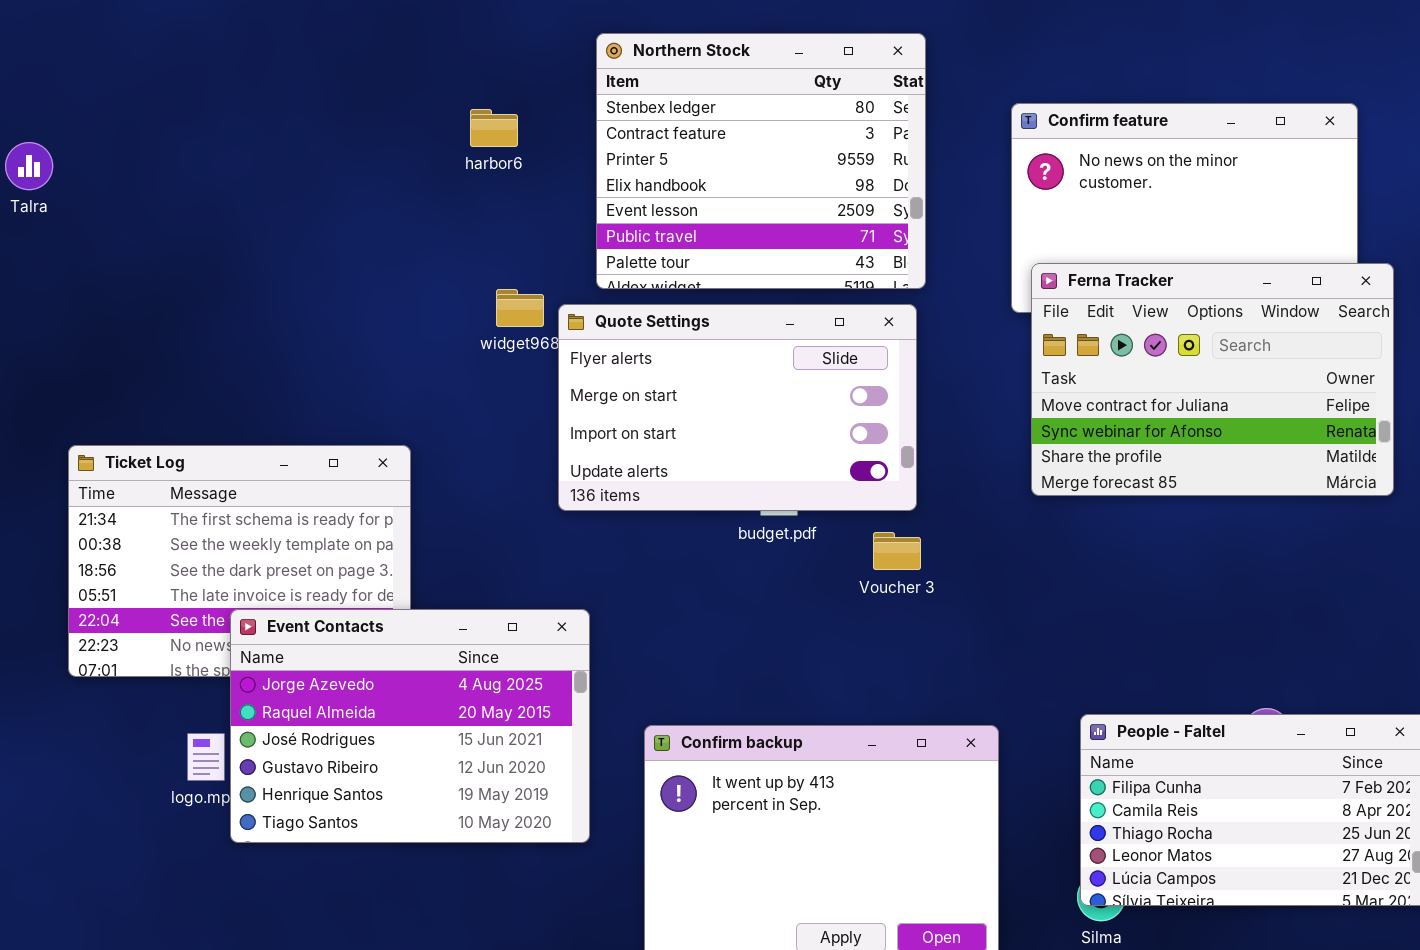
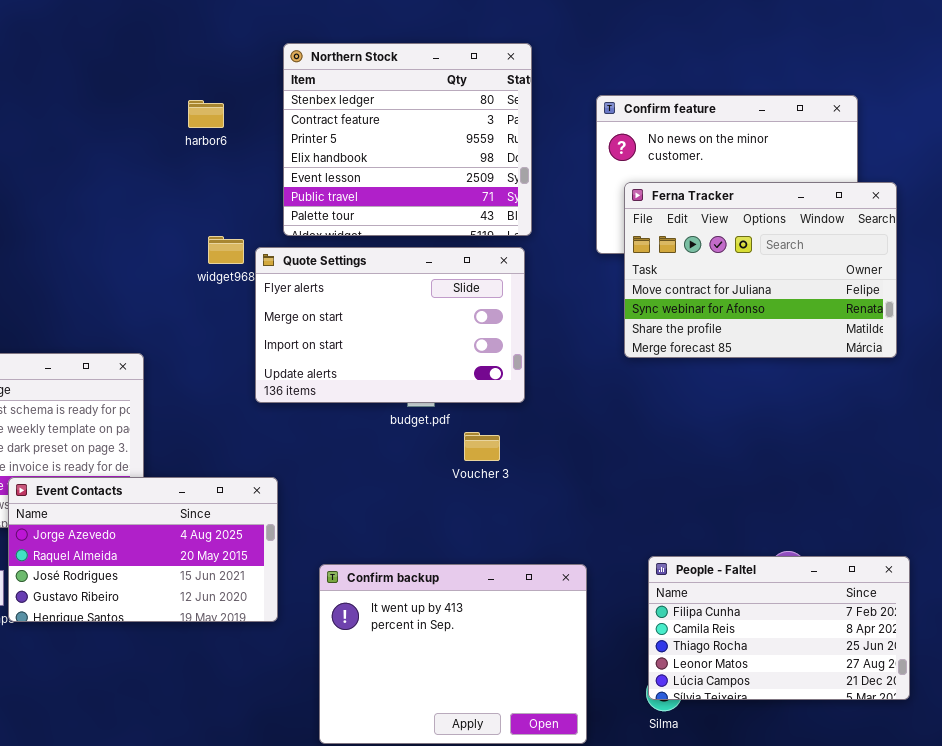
Ferna Tracker: [1031,263,1394,496] -> [624,182,897,358], moved
Voucher 3: [873,532,921,570] -> [464,432,500,461], moved
Event Contacts: [230,609,590,843] -> [8,477,278,622], resized

